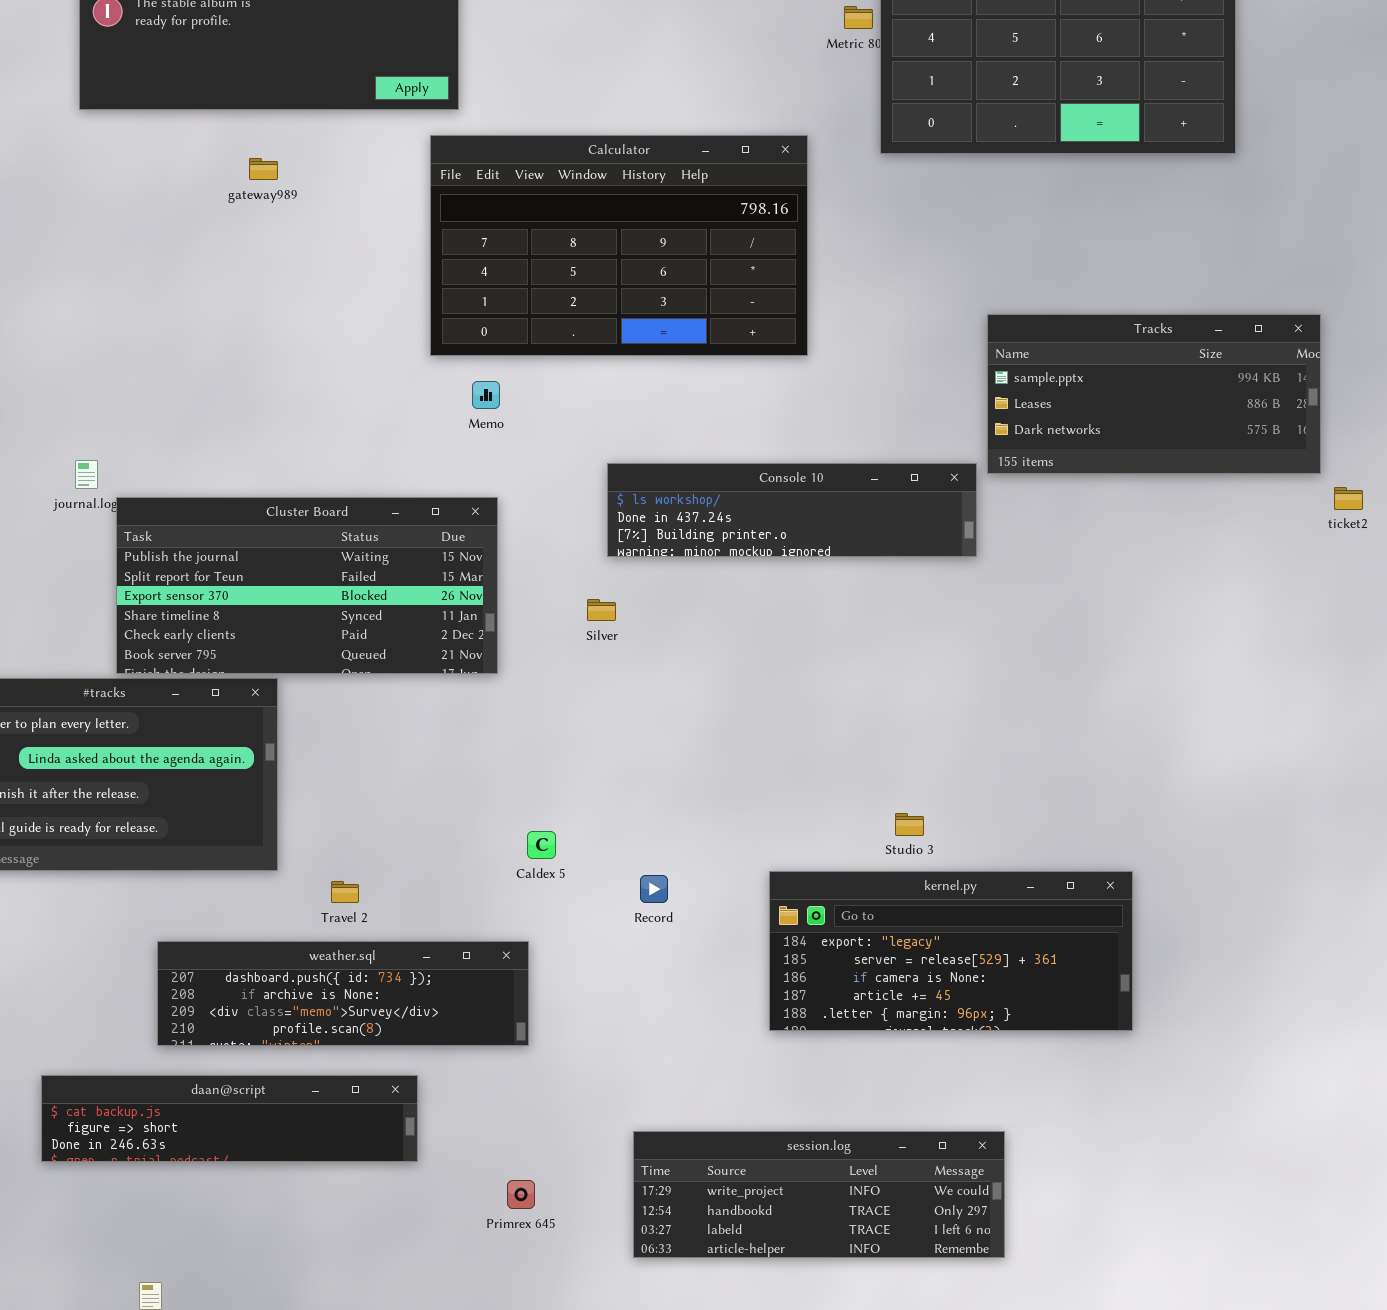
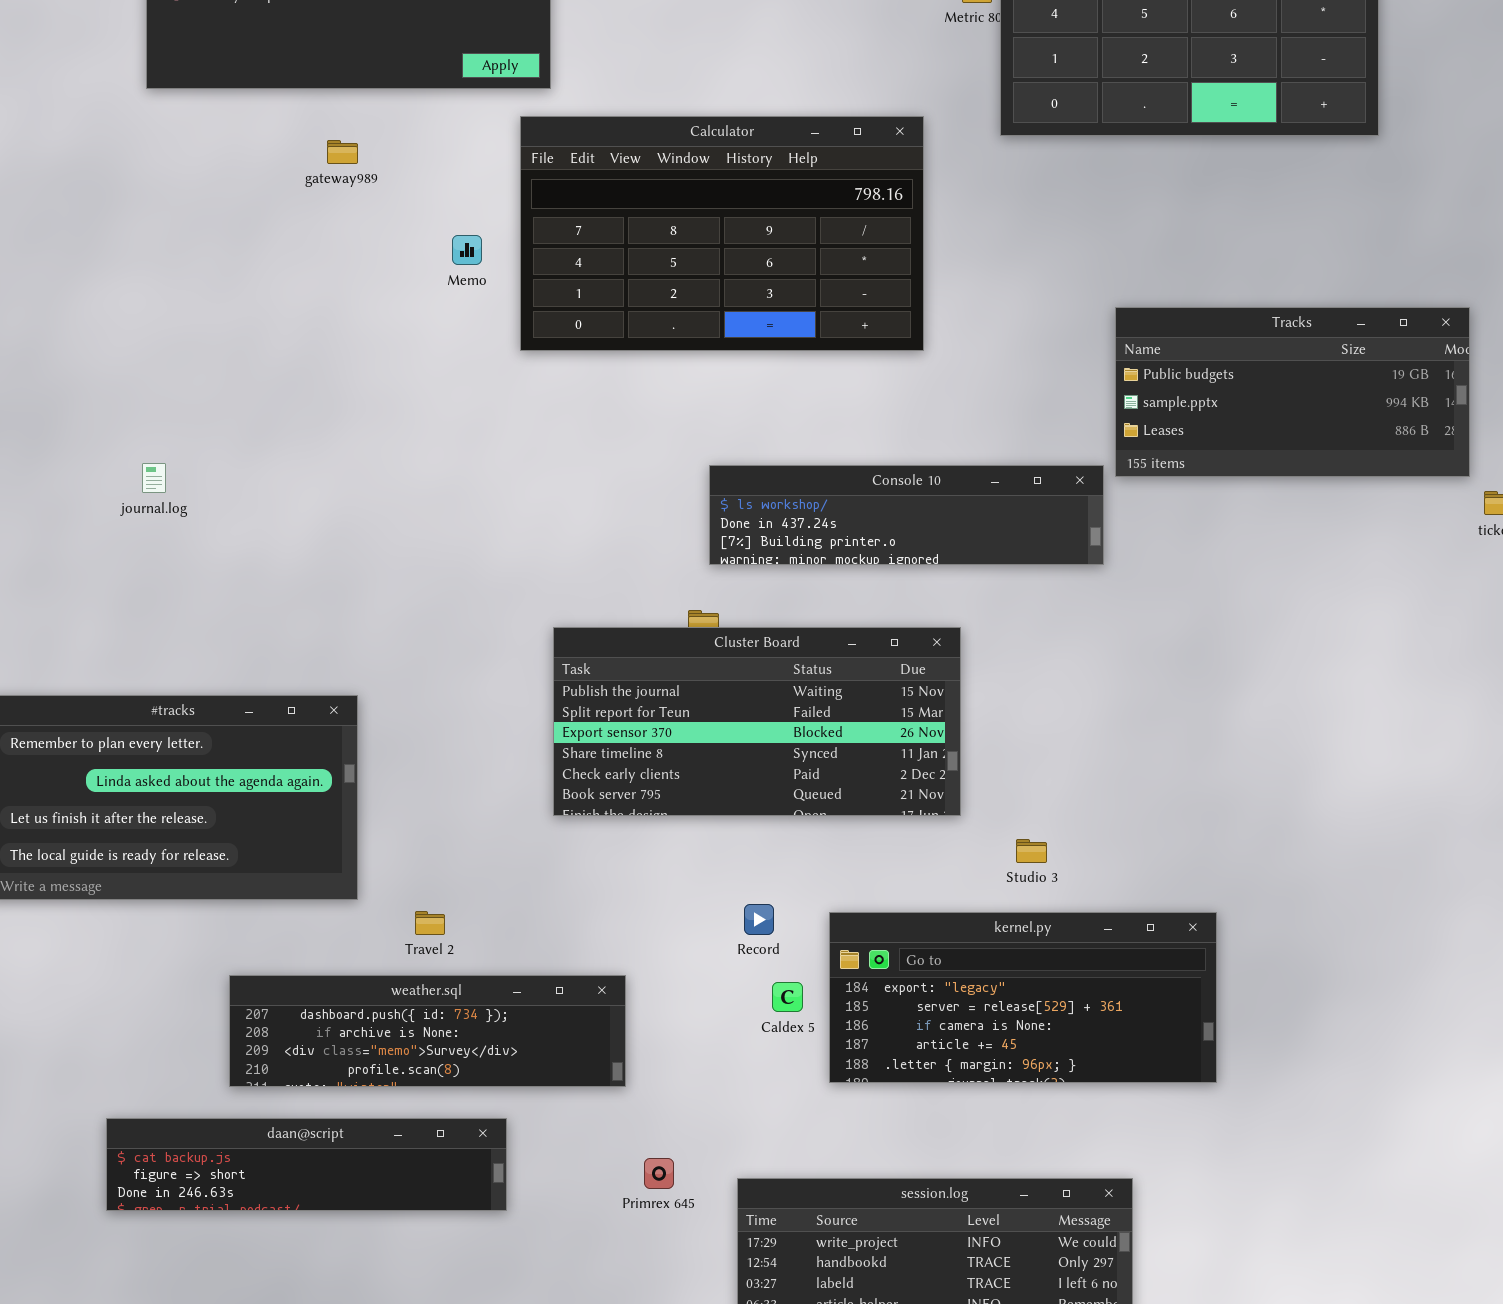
Tracks: [987,314,1321,474] -> [1115,307,1470,477], scrolled up 1 row
Memo: [472,381,500,409] -> [452,235,482,265], moved
Cluster Board: [116,497,498,674] -> [553,627,961,816], moved
Caldex 5: [527,831,556,859] -> [772,982,803,1012], moved
kernel.py: [769,871,1133,1031] -> [829,912,1217,1083], moved
Primrex 645: [507,1180,535,1209] -> [644,1158,674,1189], moved

